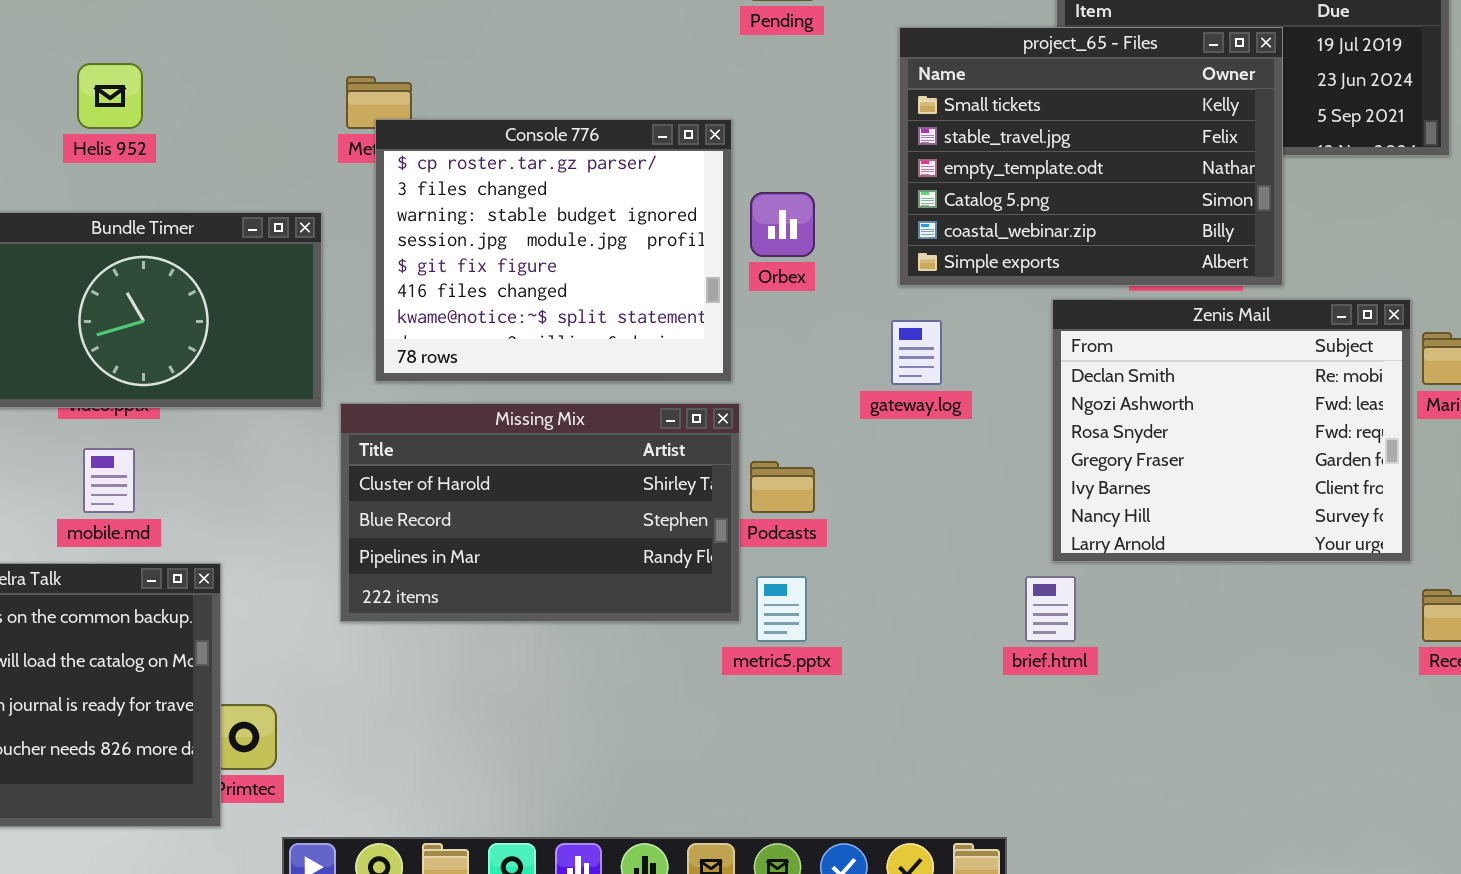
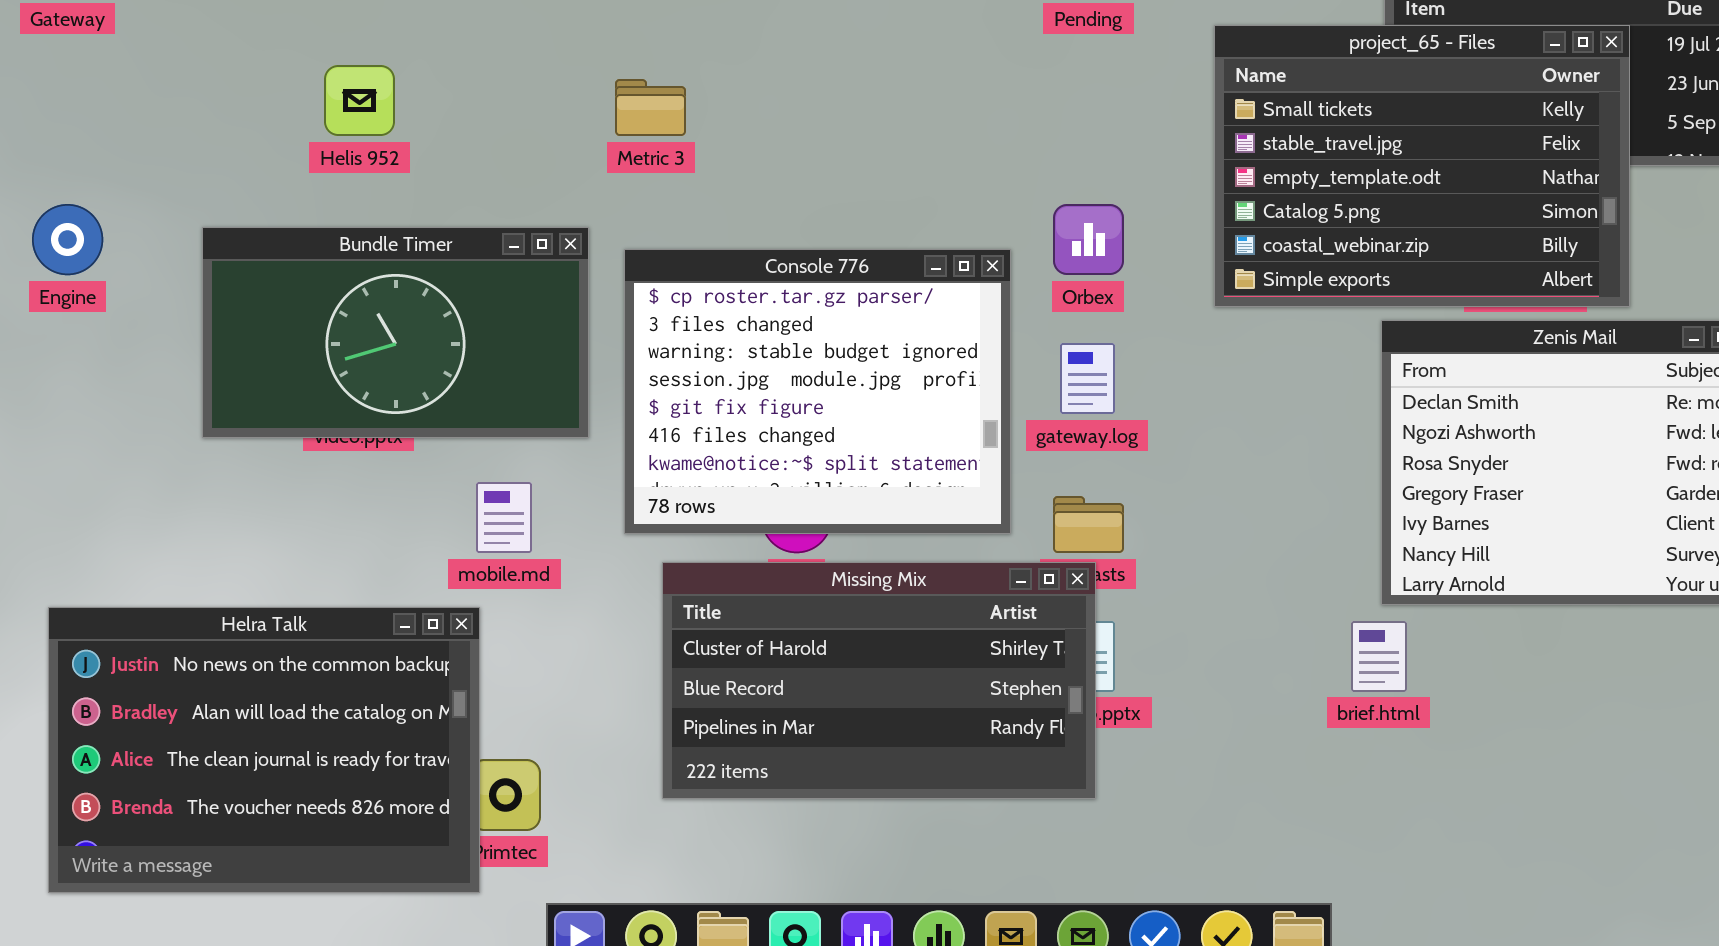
Console 776: [375,119,732,382] -> [624,249,1011,534], moved
gateway.log: [891,320,942,385] -> [1060,343,1115,414], moved
Missing Mix: [340,403,740,622] -> [662,562,1096,799], moved
mobile.md: [83,448,135,513] -> [476,482,532,553], moved

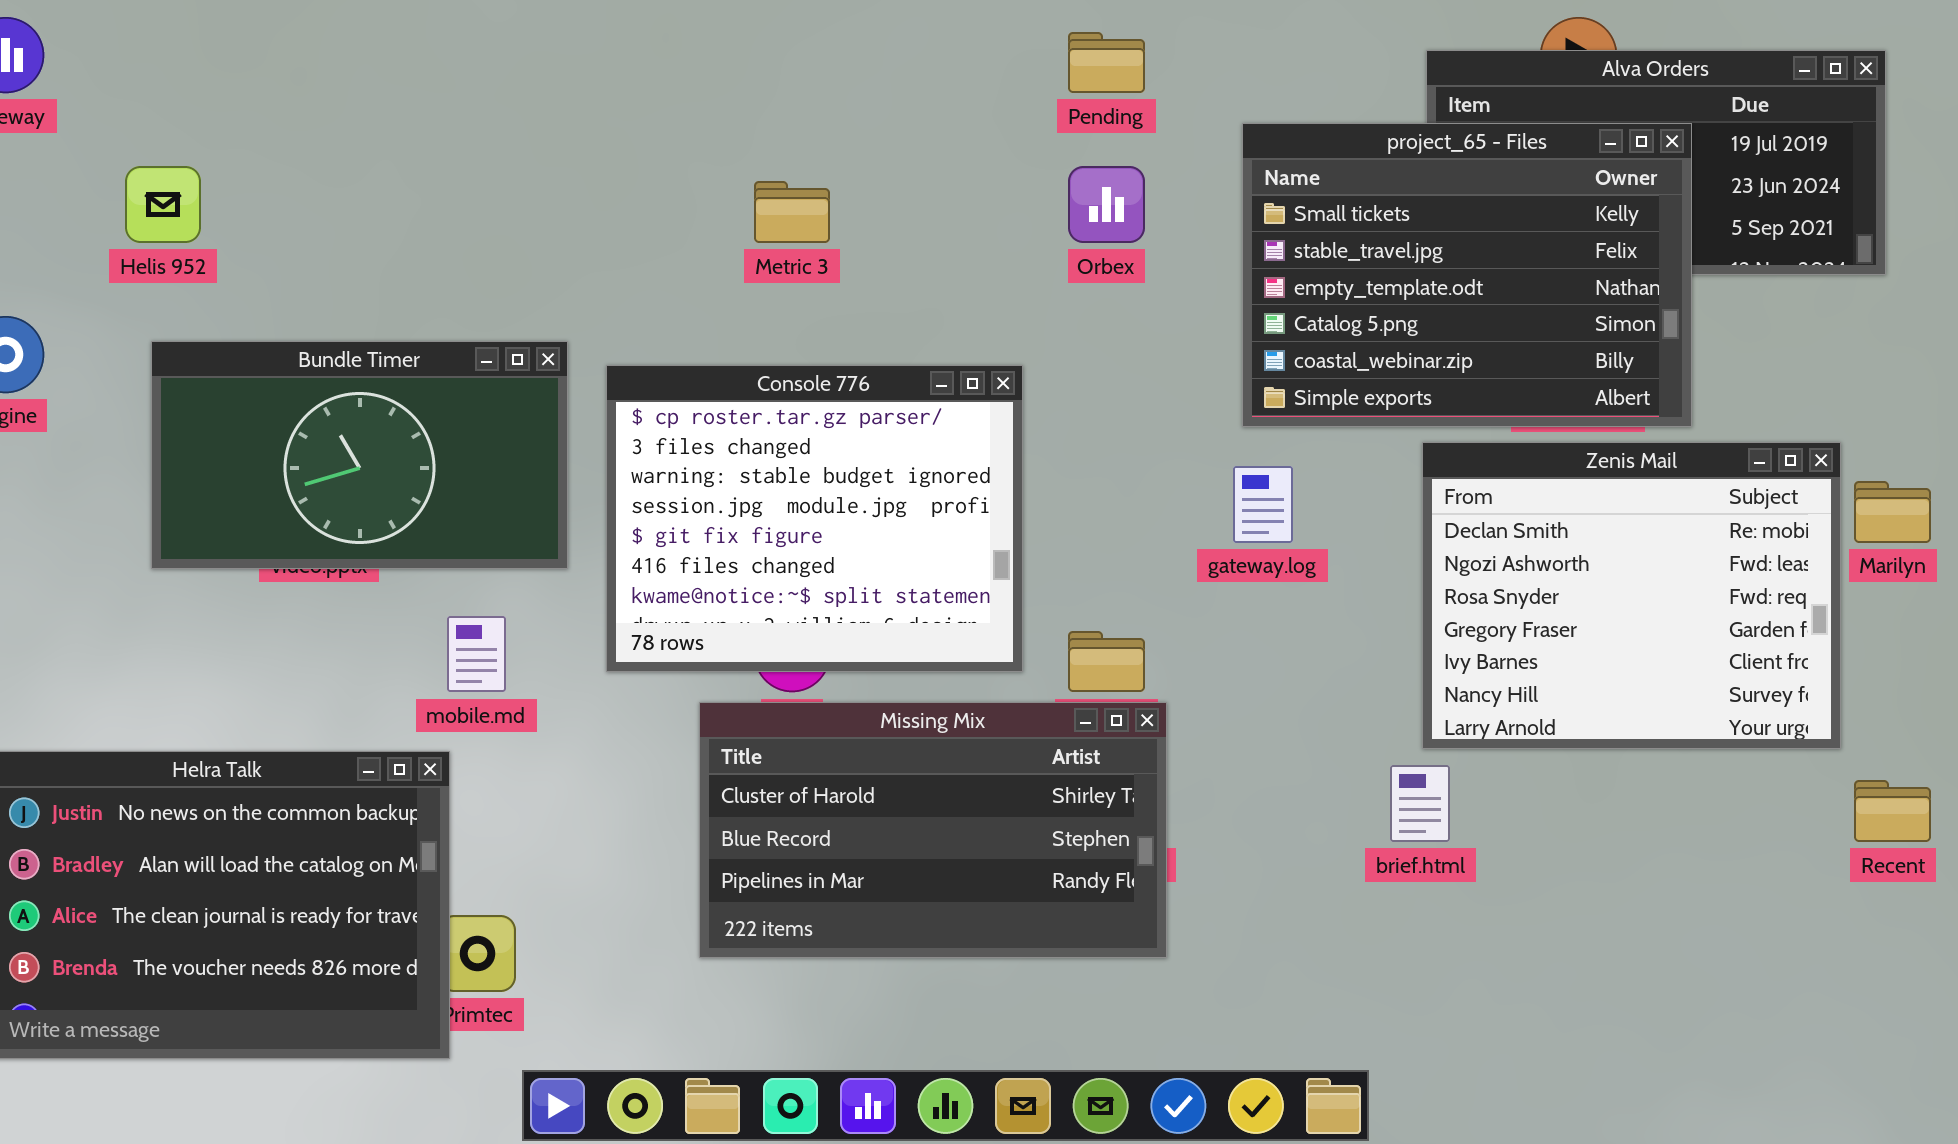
Helis 952: [324,65,395,136] -> [125,166,201,243], moved
Metric 3: [615,79,686,136] -> [754,181,830,243], moved
Orbex: [1053,204,1124,275] -> [1068,166,1145,243], moved
gateway.log: [1060,343,1115,414] -> [1233,466,1293,543], moved
Missing Mix: [662,562,1096,799] -> [699,702,1167,958], moved

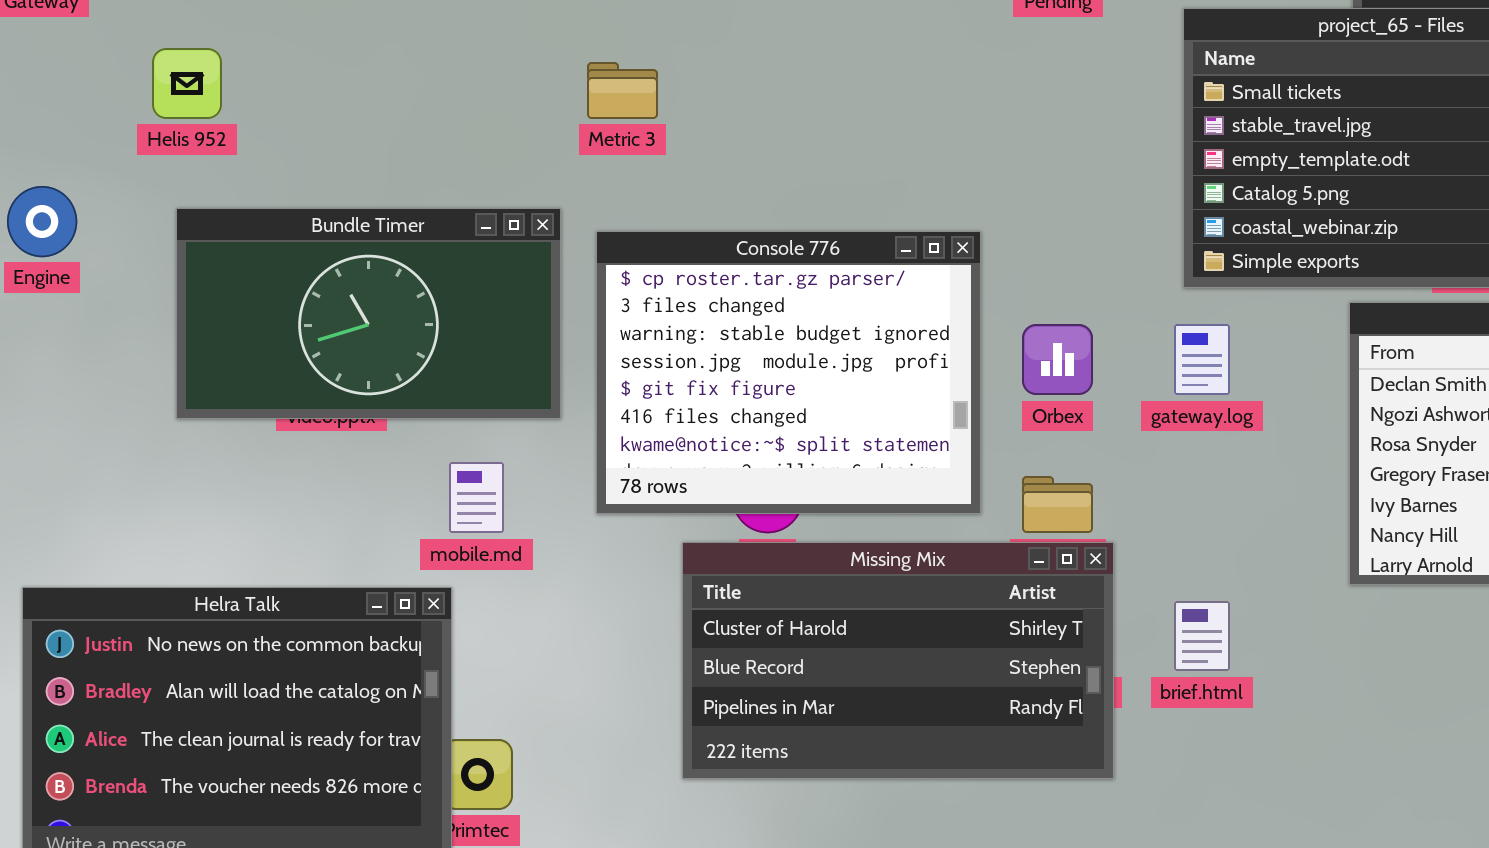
Orbex: [1068,166,1145,243] -> [1022,324,1093,395], moved
Metric 3: [754,181,830,243] -> [587,62,658,119], moved
brief.html: [1390,765,1450,842] -> [1174,601,1230,671], moved

